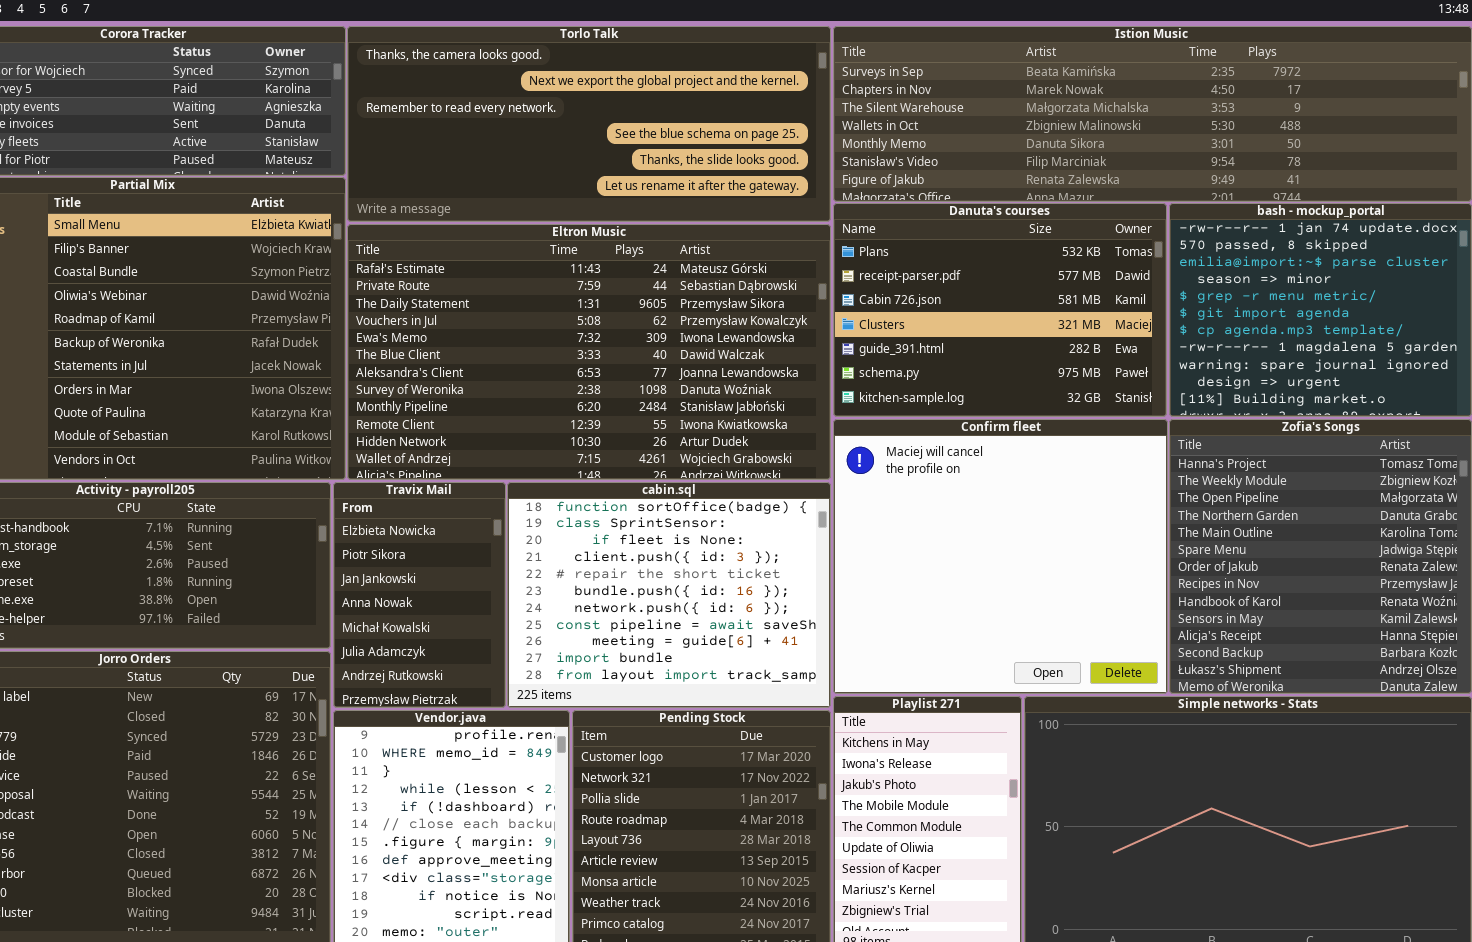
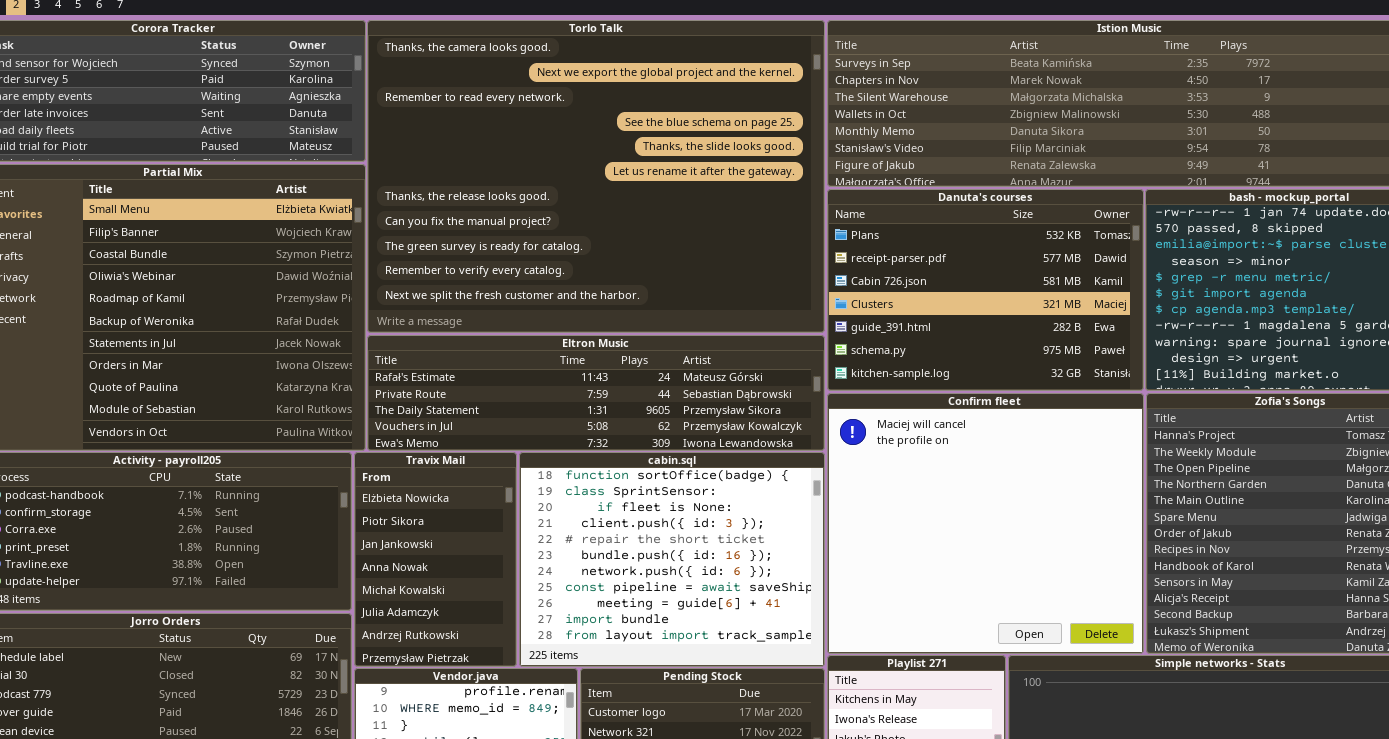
Torlo Talk: [347,26,831,222] -> [367,20,825,333], resized
Eltron Music: [347,224,831,480] -> [367,335,825,451], resized

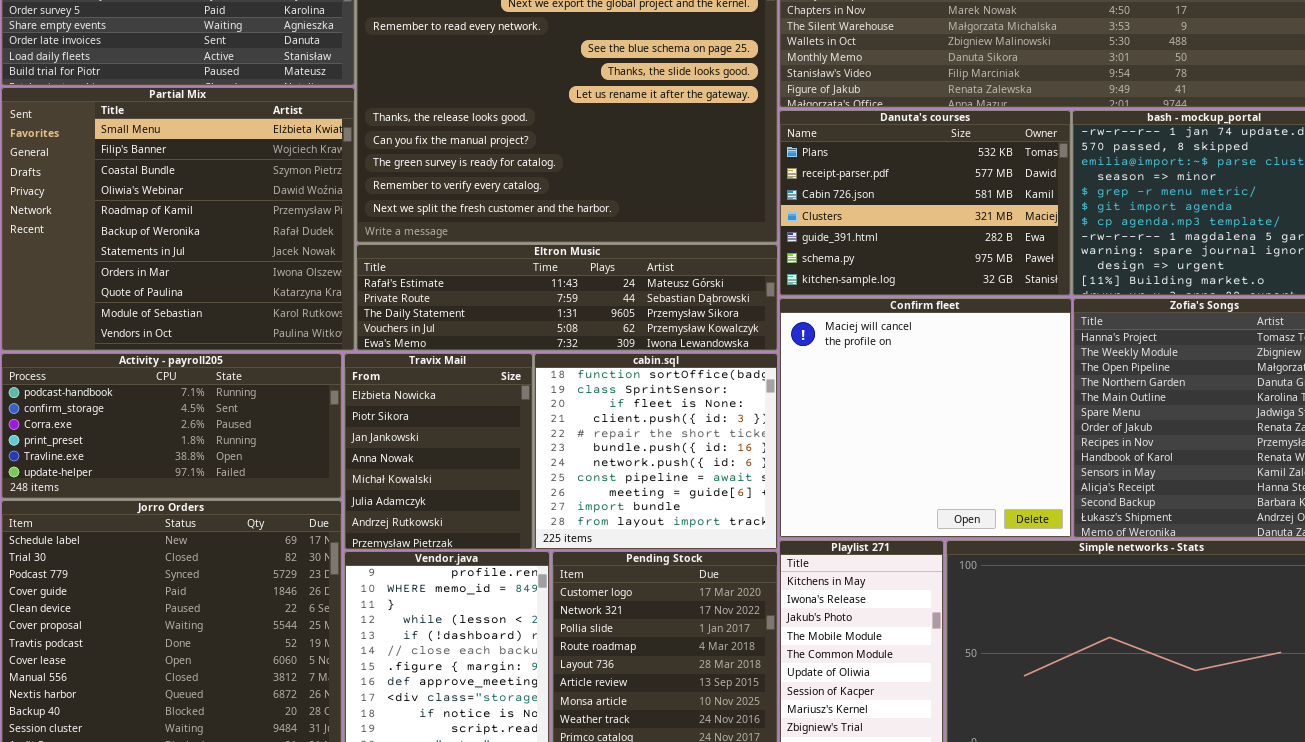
Travix Mail: [354,452,517,667] -> [344,353,533,550], resized
cabin.sql: [519,452,825,667] -> [534,353,778,550], resized

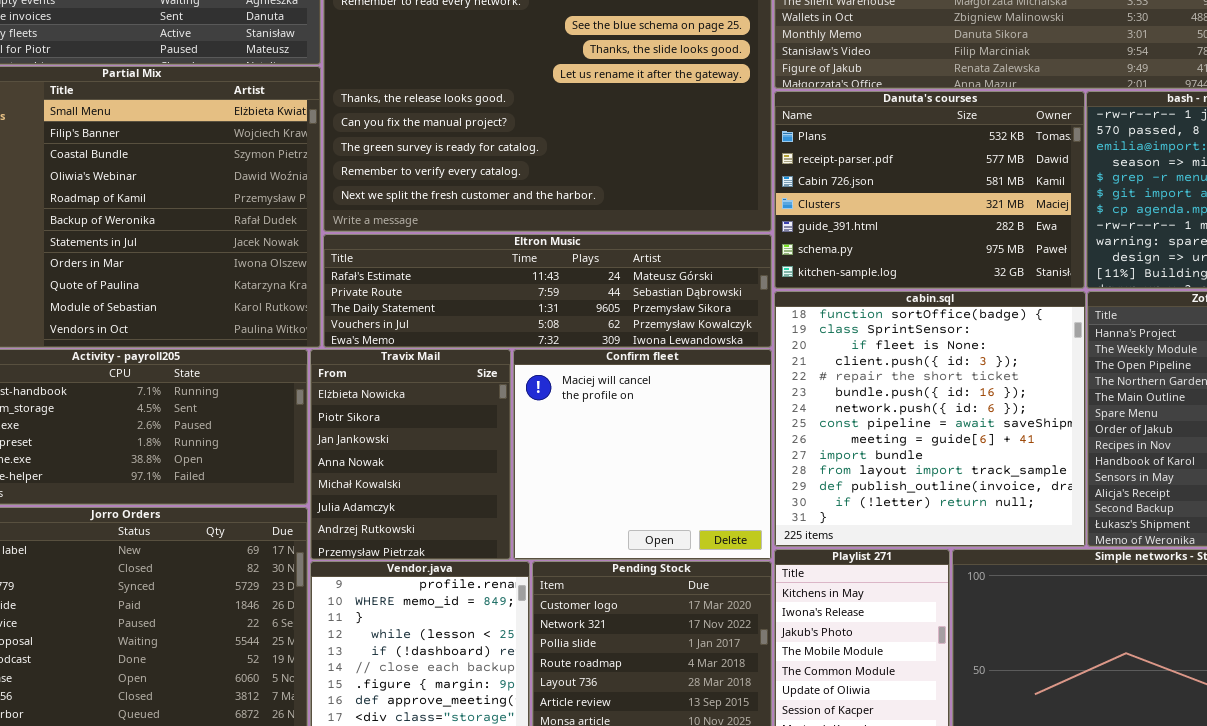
Confirm fleet: [779,298,1072,538] -> [513,349,772,560], moved, resized
cabin.sql: [534,353,778,550] -> [774,291,1086,547], moved, resized

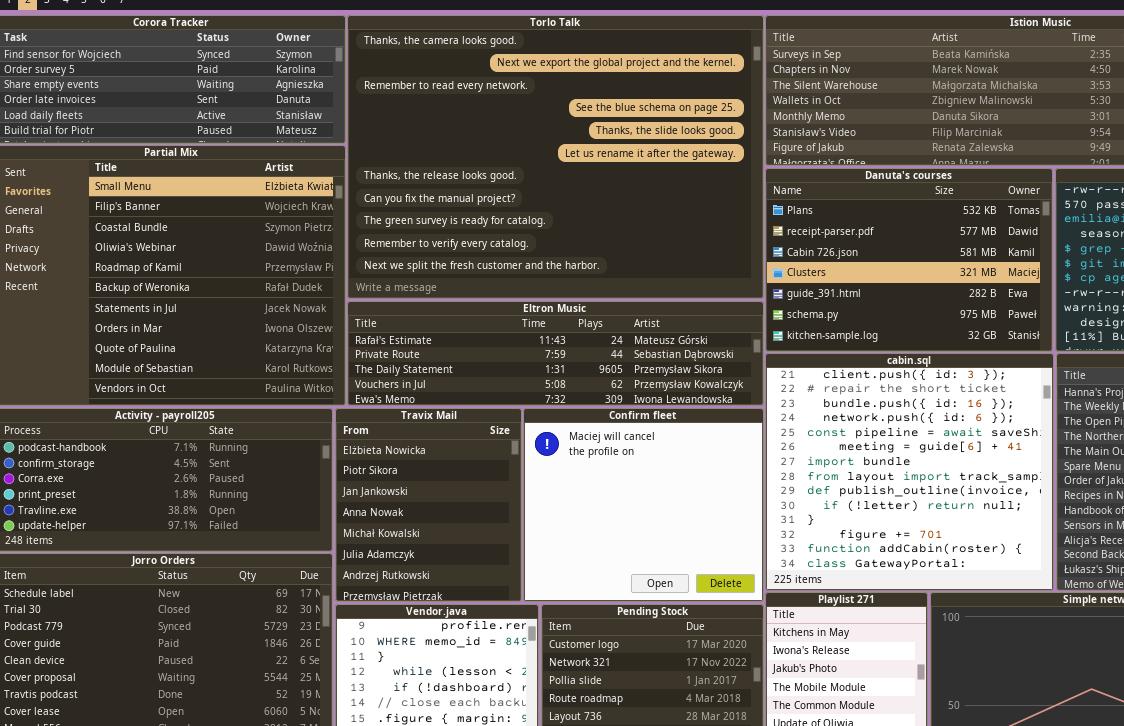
cabin.sql: [774,291,1086,547] -> [765,353,1054,591], scrolled down 3 rows

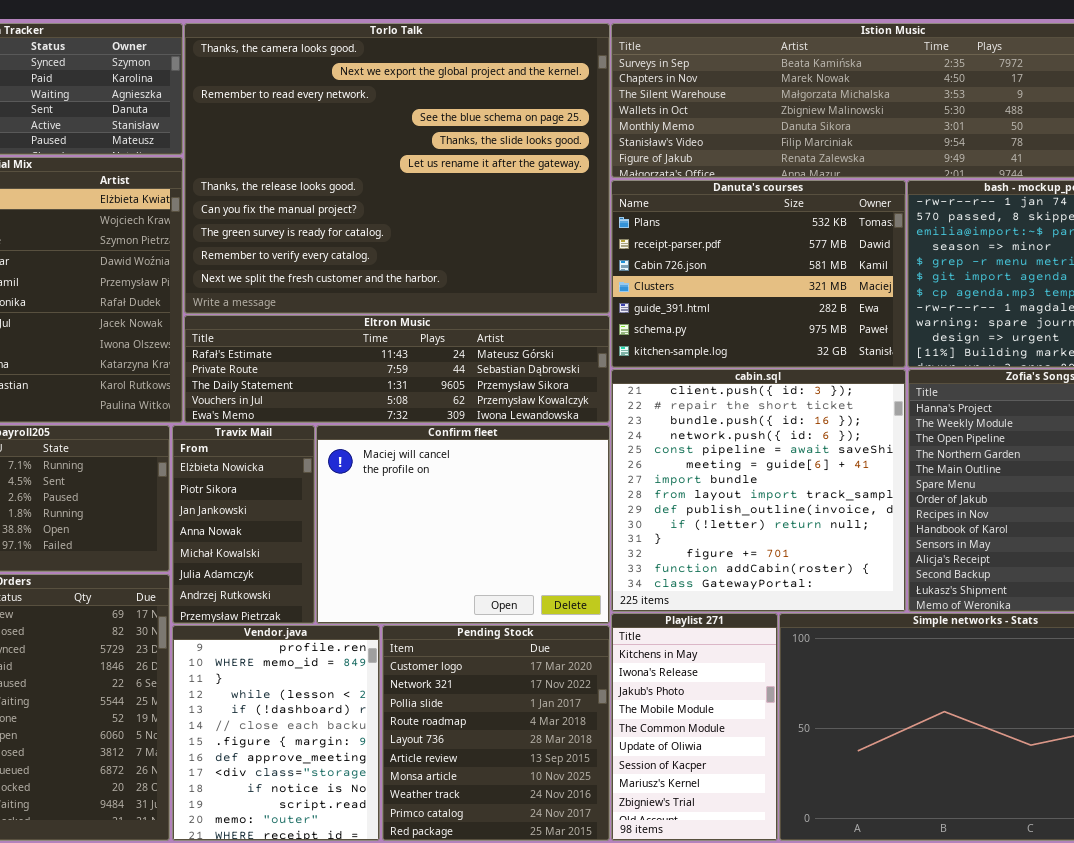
Travix Mail: [335,408,522,602] -> [172,425,315,624], resized
Confirm fleet: [523,408,764,602] -> [316,425,610,624], resized

